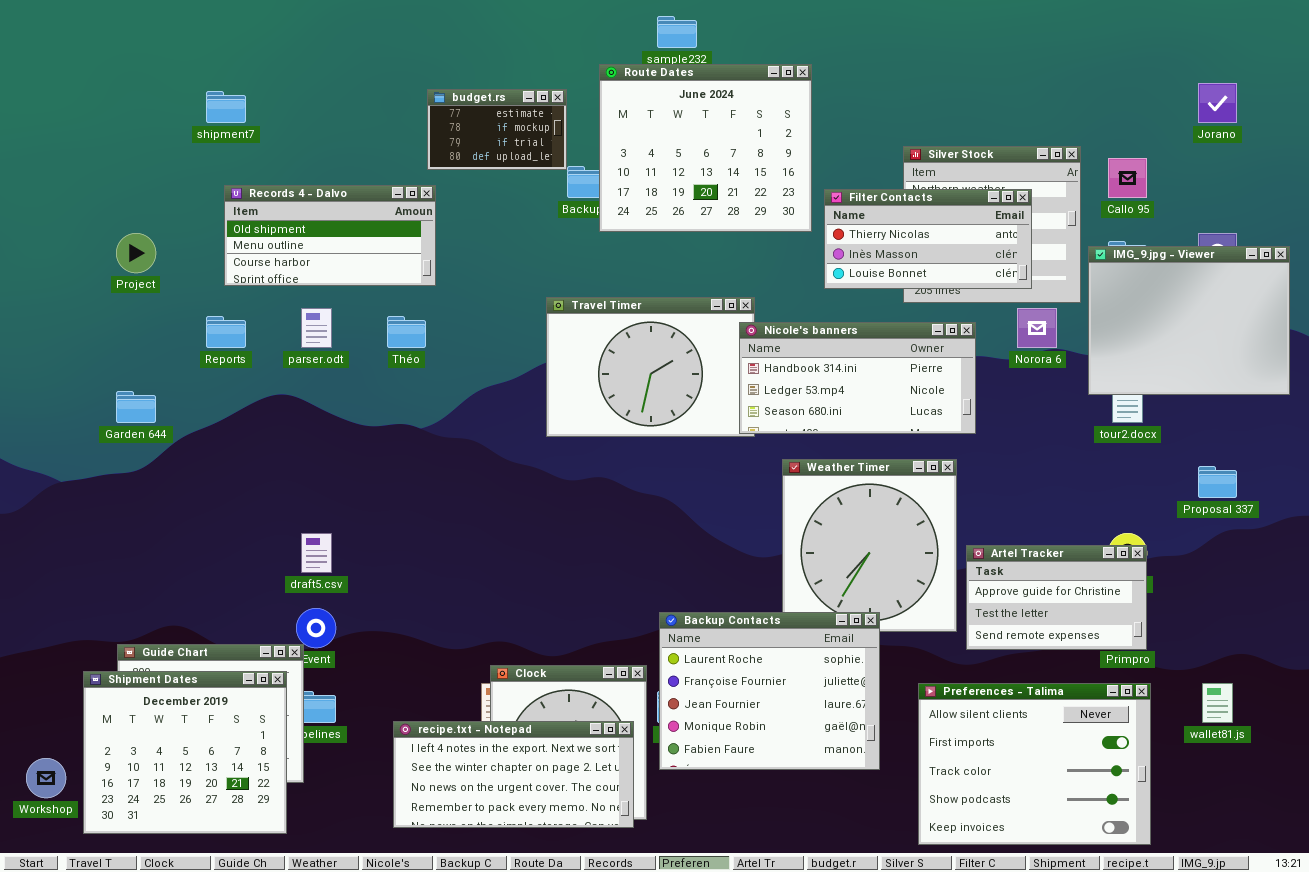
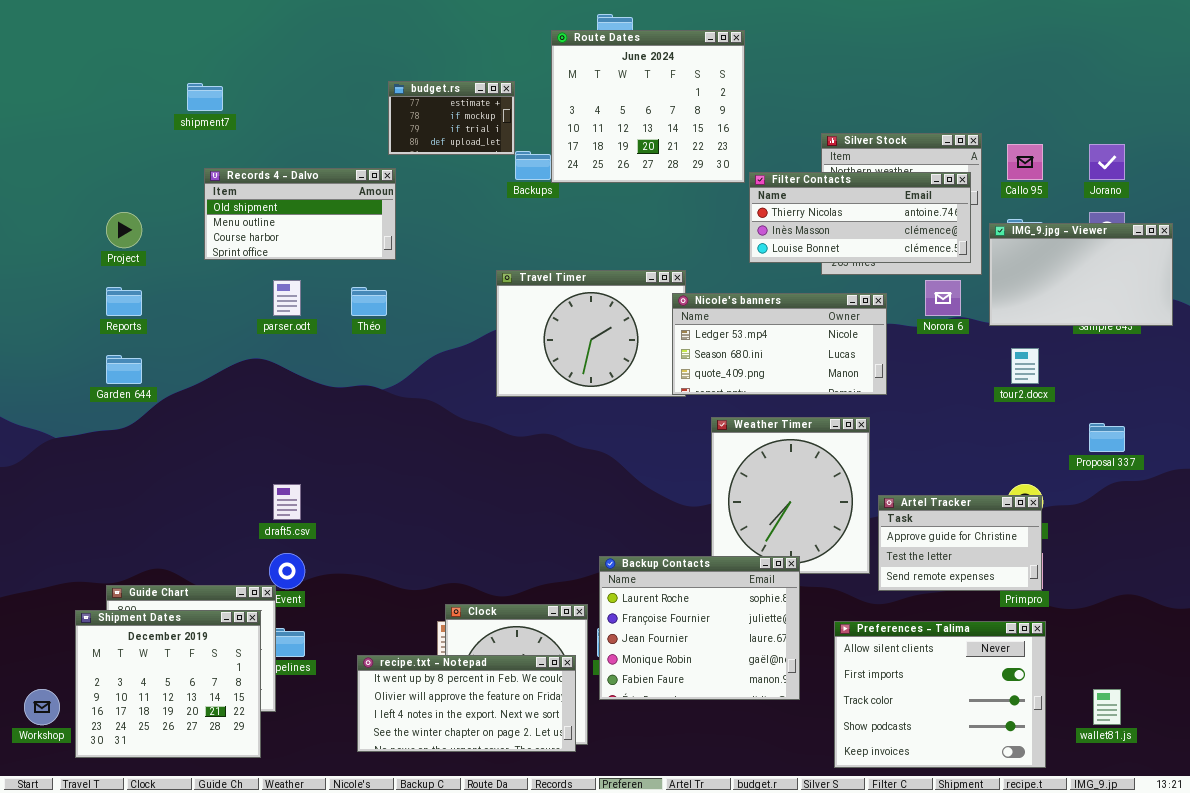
Route Dates: [599,64,812,232] -> [551,30,745,183], moved
Jorano: [1198,83,1237,123] -> [1089,144,1125,180], moved
Filter Contacts: [824,189,1032,289] -> [749,172,971,263], resized
IMG_9.jpg - Viewer: [1088,246,1290,395] -> [989,223,1173,326], resized
Reports: [206,316,246,348] -> [106,287,142,316], moved
Nicole's banners: [739,322,976,434] -> [672,293,887,395], scrolled down 1 row
wallet81.js: [1202,683,1233,723] -> [1093,689,1121,725], moved
recipe.txt - Notepad: [393,721,634,828] -> [357,655,576,752], scrolled up 2 rows

